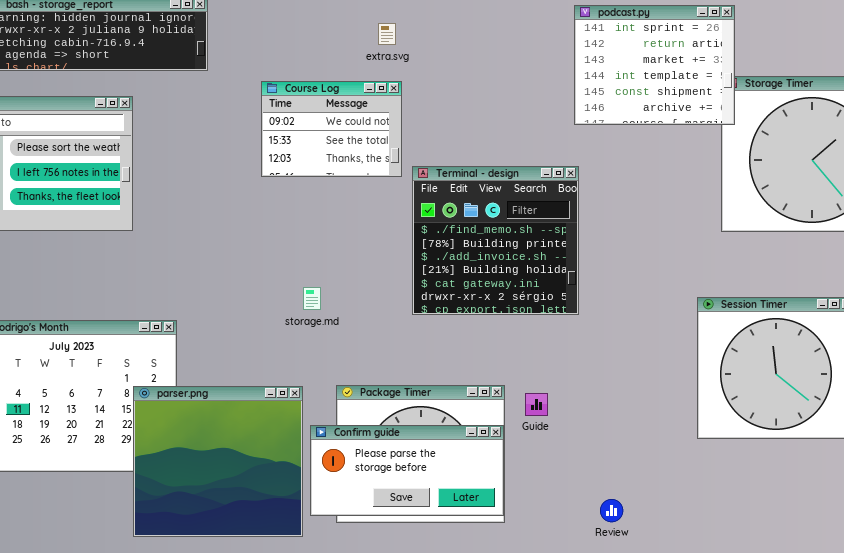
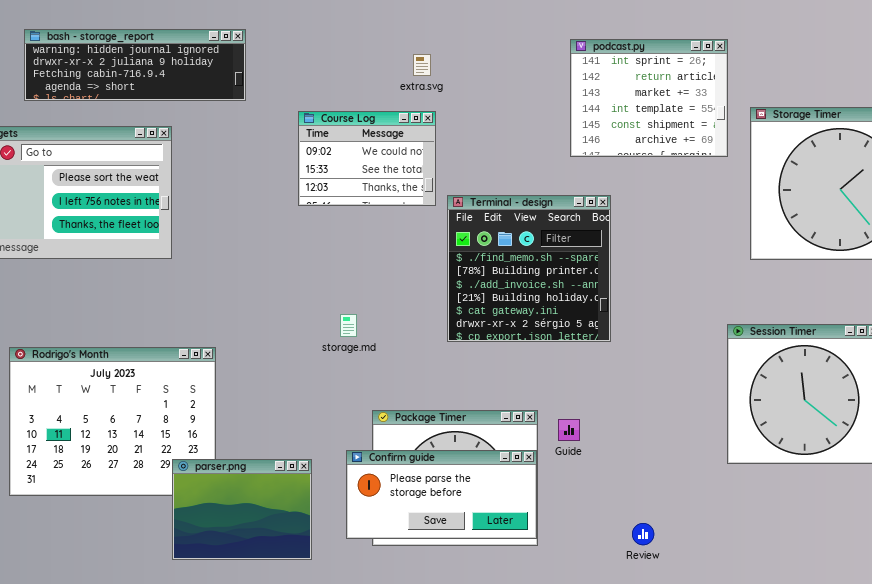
podcast.py: [574,5,735,125] -> [570,39,728,157], moved
parser.png: [133,386,303,537] -> [172,459,312,560], resized

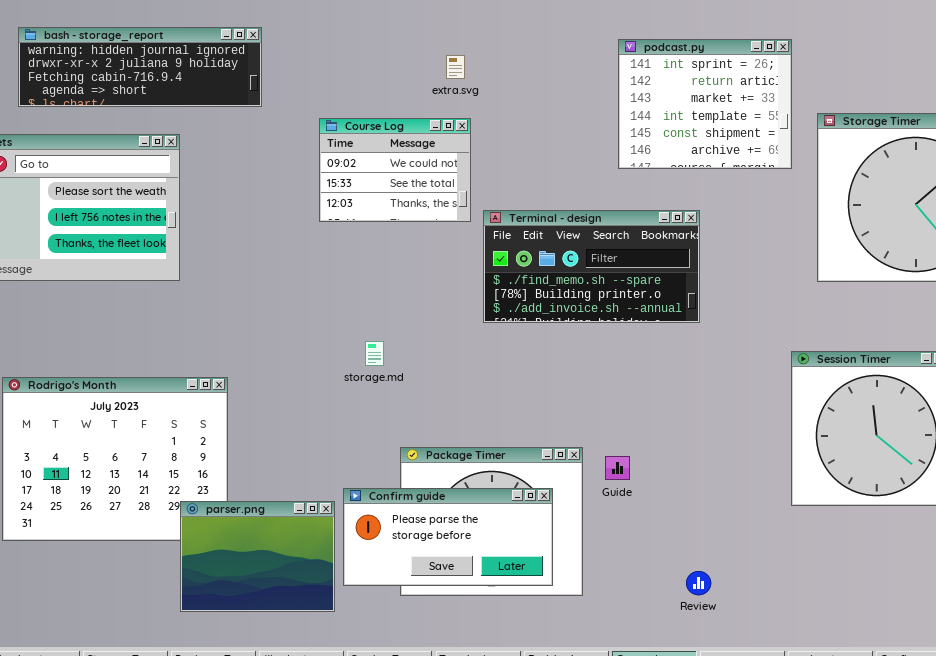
Terminal - design: [447,195,611,342] -> [483,210,700,323], resized
Confirm guide: [346,450,537,539] -> [343,488,553,586], moved

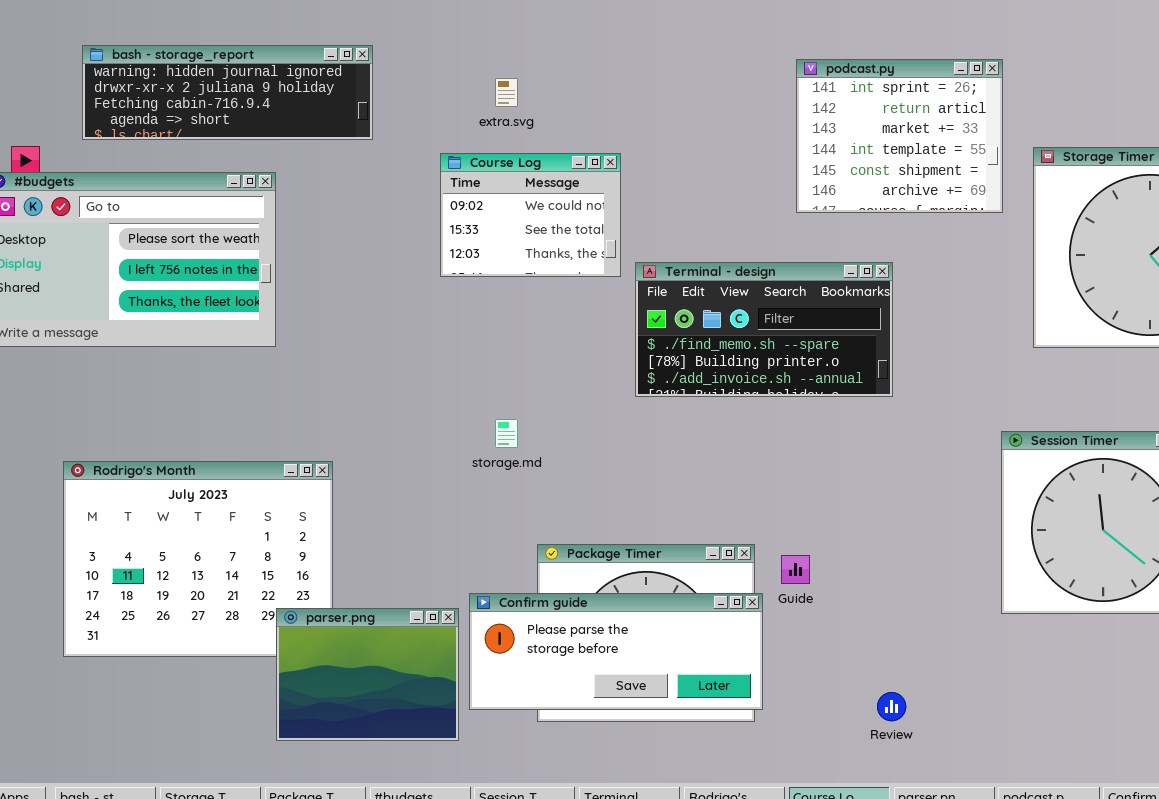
extra.svg: [446,55,465,79] -> [495,78,518,107], moved
Confirm guide: [343,488,553,586] -> [469,593,763,710], resized

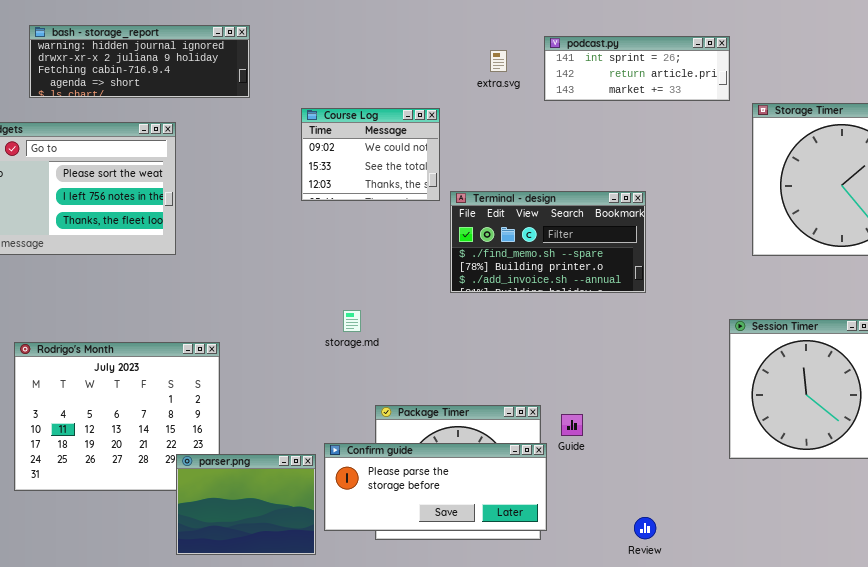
podcast.py: [796,59,1003,213] -> [544,36,730,101], resized
extra.svg: [495,78,518,107] -> [490,50,507,72], moved

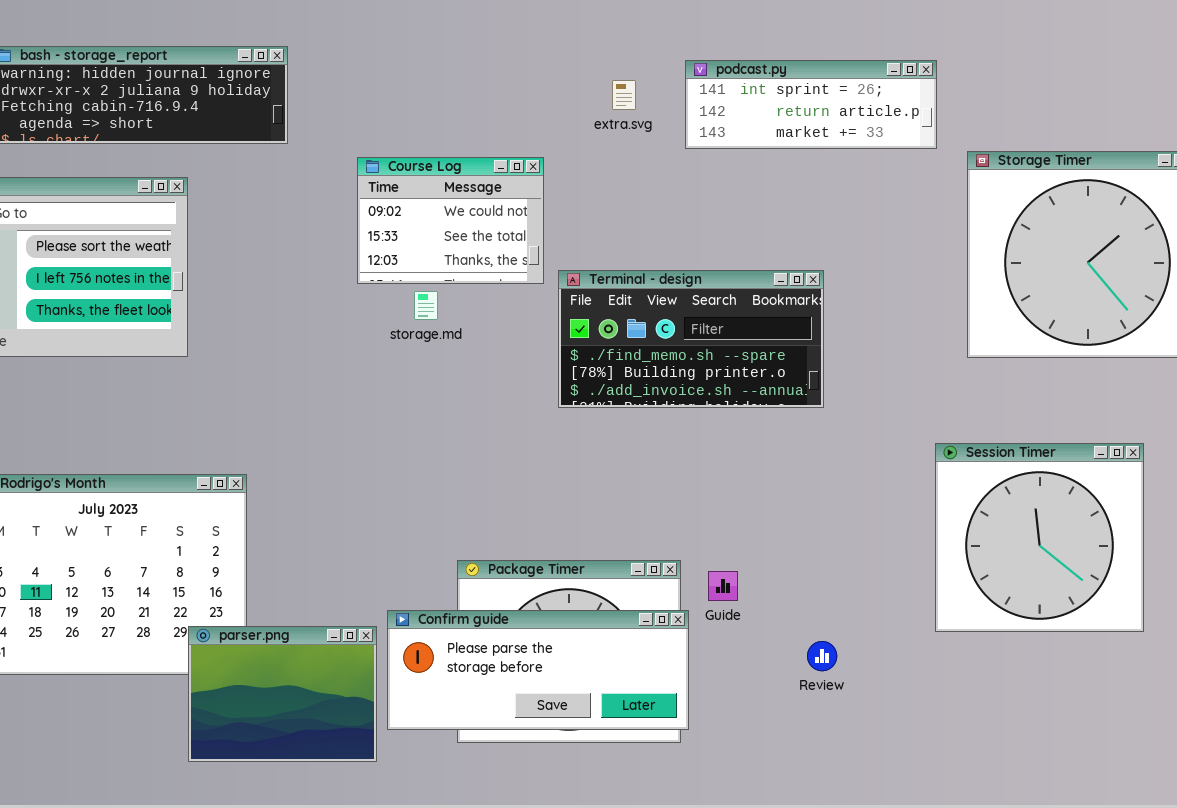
storage.md: [343,310,361,332] -> [414,291,438,320], moved
Review: [634,517,656,539] -> [807,641,837,671], moved

